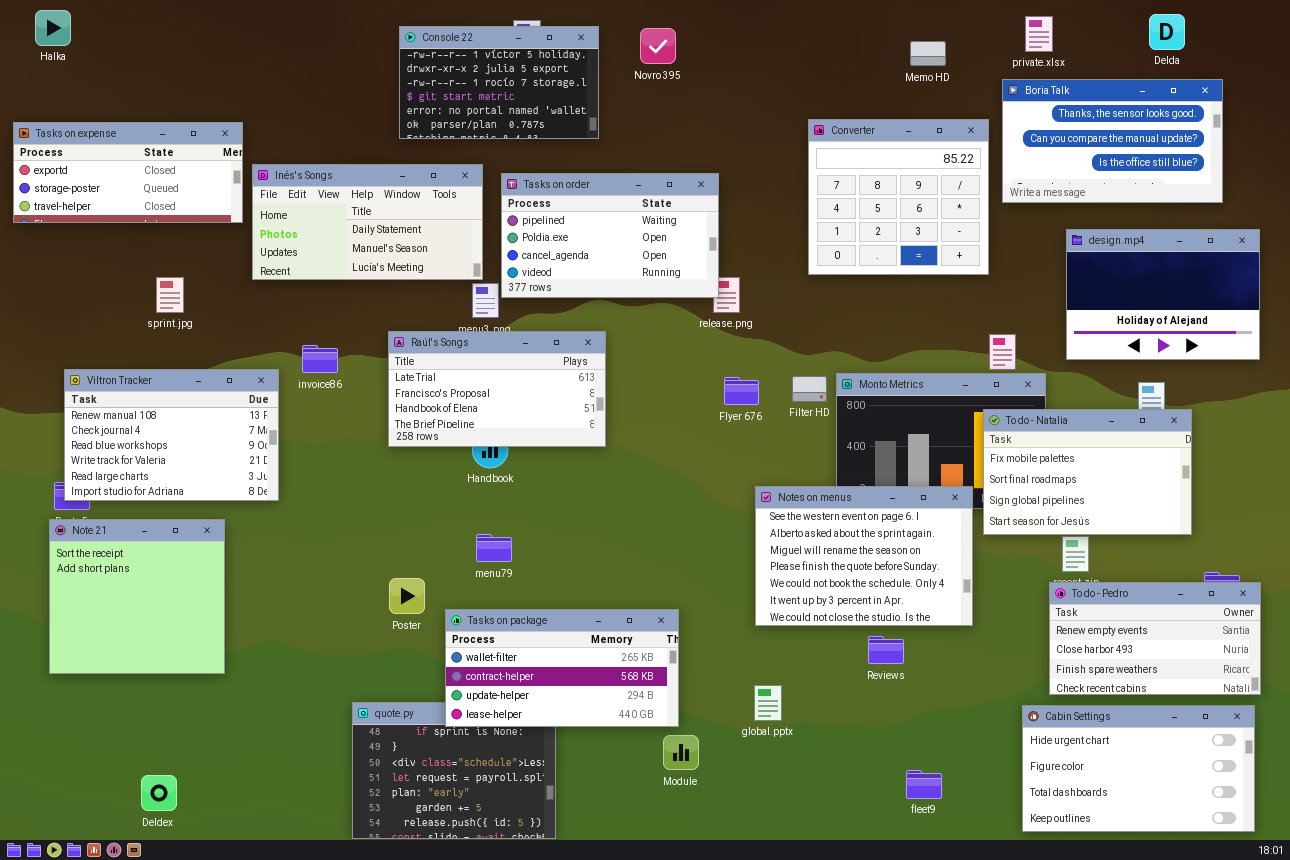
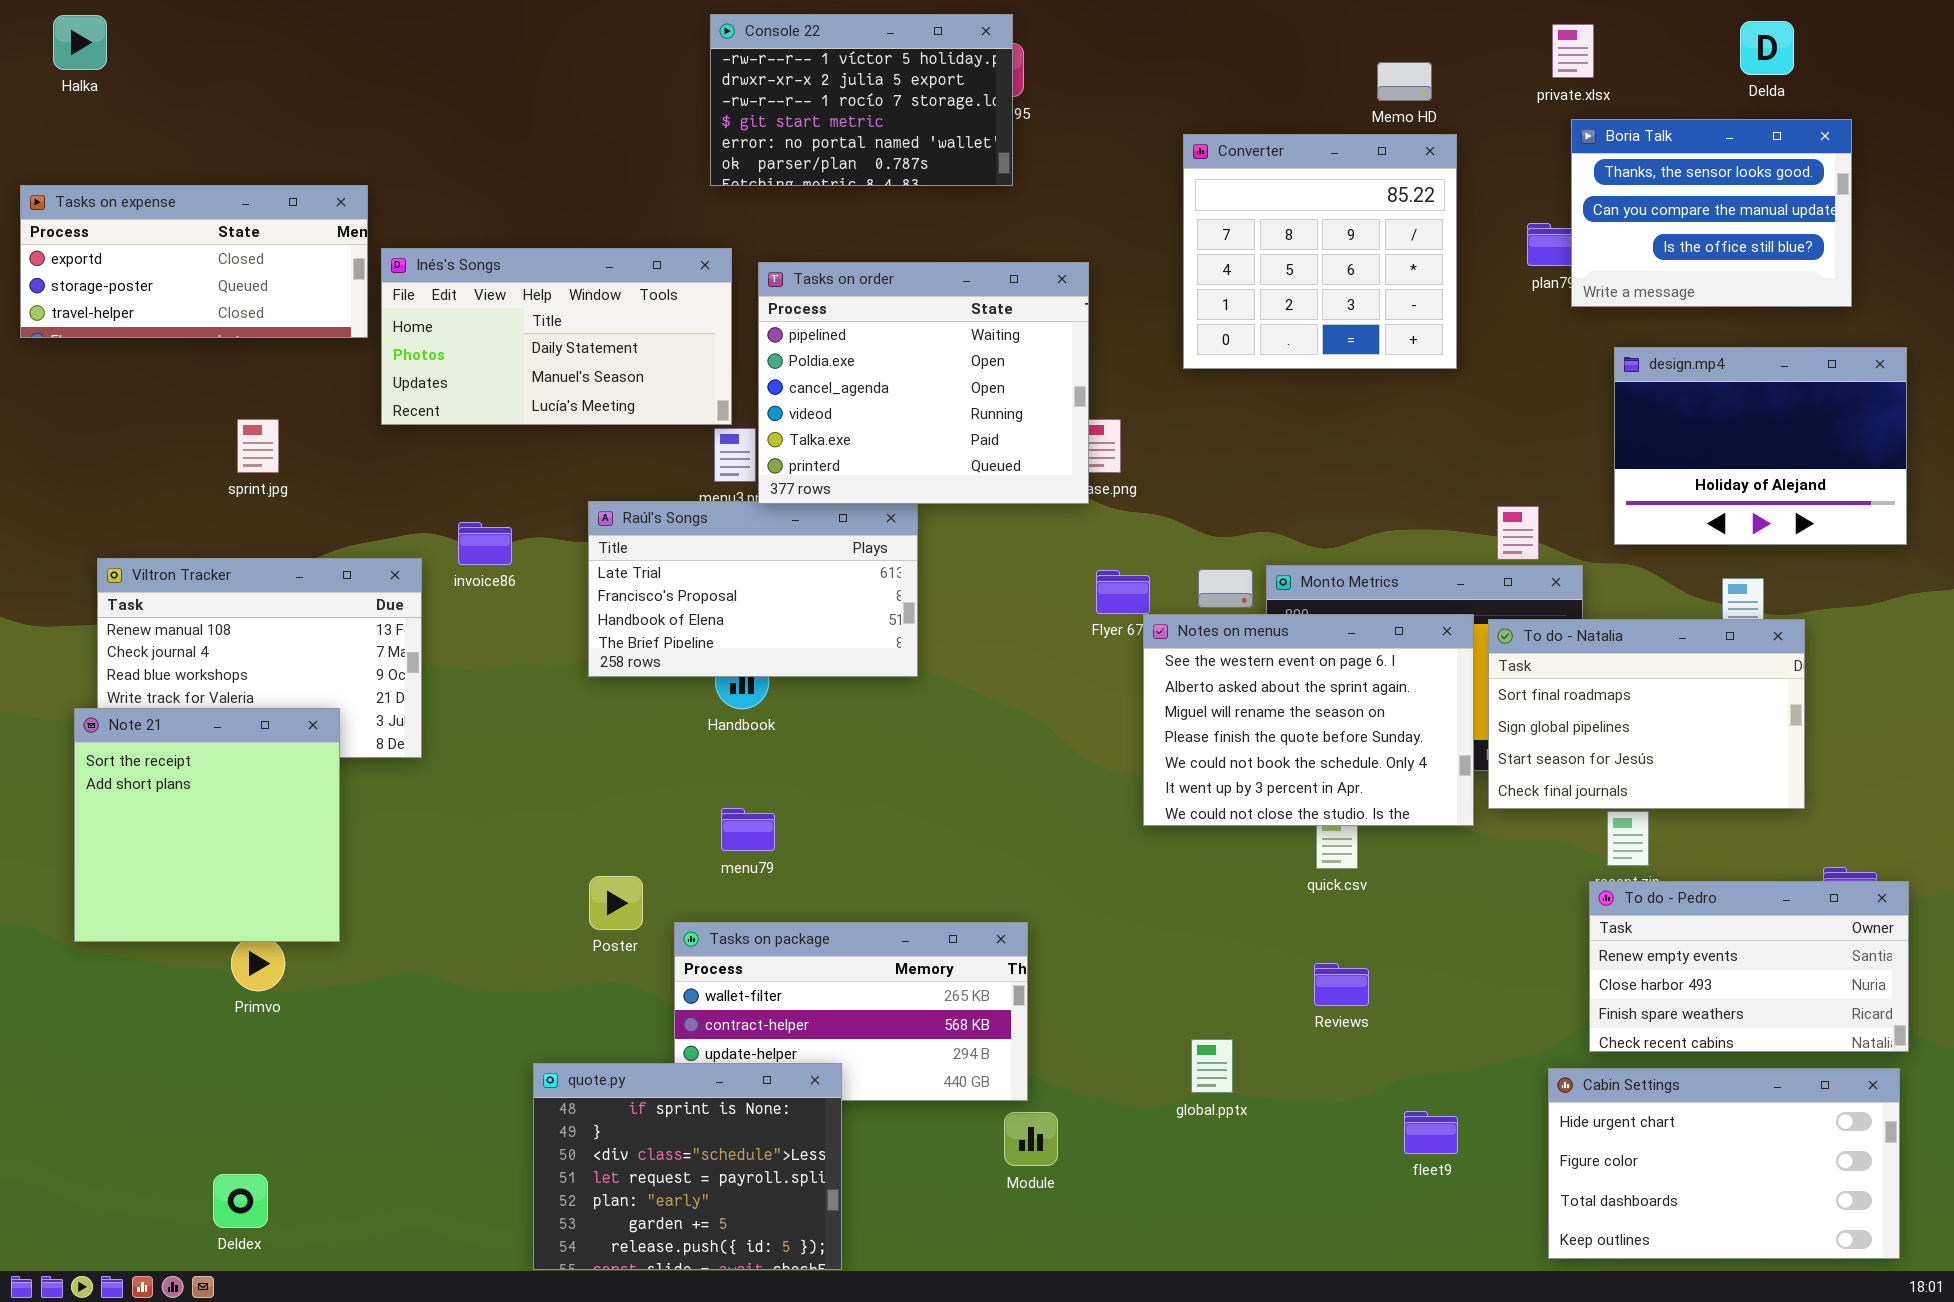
Console 22: [399,26,599,139] -> [710,14,1013,186], moved
Boria Talk: [1002,79,1223,203] -> [1571,119,1852,307], resized
Converter: [808,119,989,275] -> [1183,134,1457,369], moved
Tasks on order: [501,173,719,298] -> [758,262,1089,504], resized
To do - Natalia: [983,409,1192,535] -> [1488,619,1805,809], scrolled down 1 row
Notes on menus: [755,486,973,626] -> [1143,614,1474,826], moved
Note 21: [49,519,225,674] -> [74,708,340,942], moved
global.pptx: [754,685,782,721] -> [1191,1039,1233,1093], moved
quote.py: [352,702,556,839] -> [533,1063,842,1270], raised
fleet9: [906,770,942,799] -> [1404,1111,1458,1154], moved

